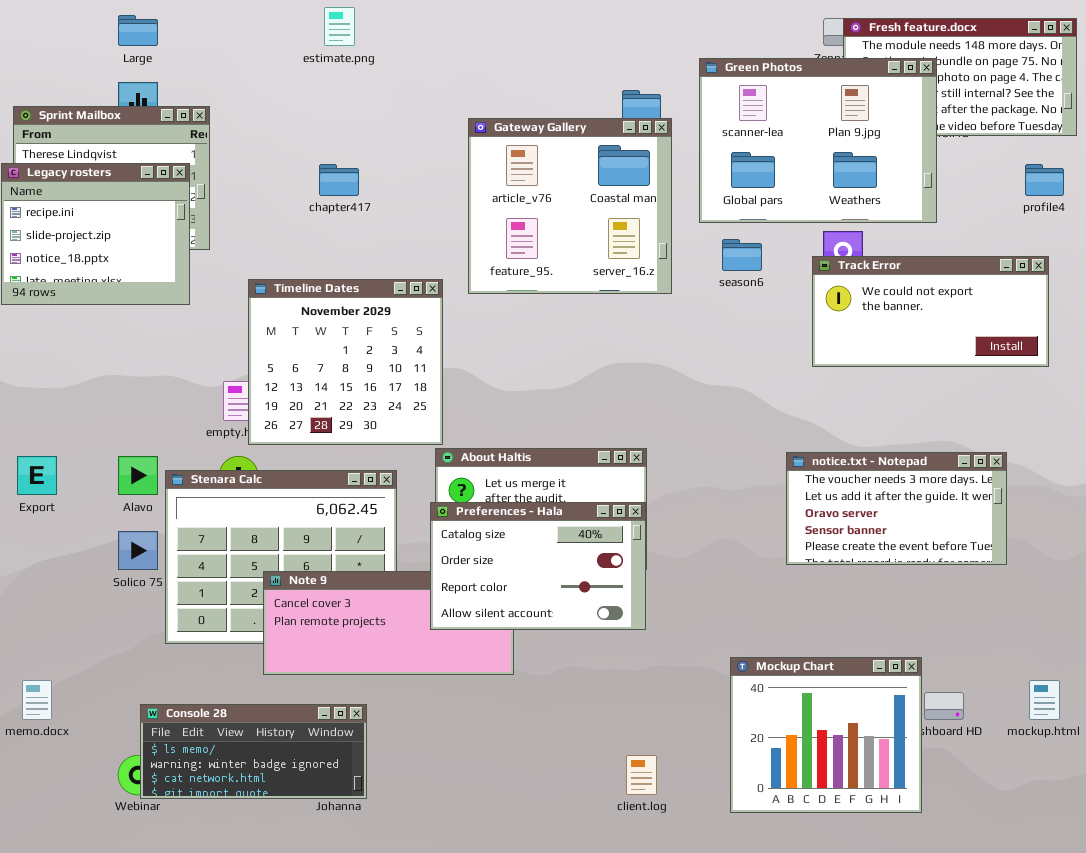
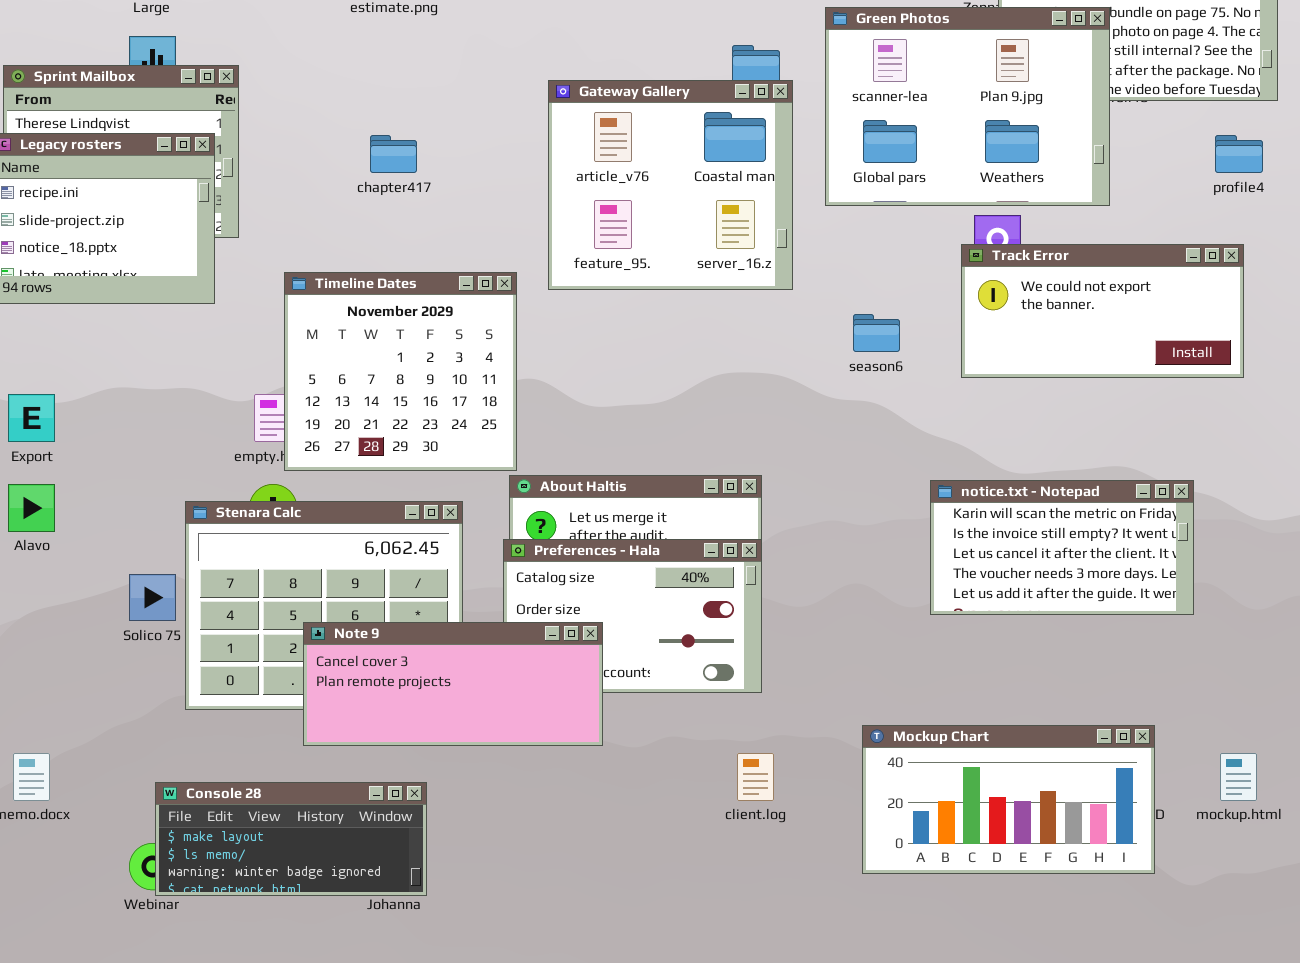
season6: [722,239,762,271] -> [853,314,900,352], moved
notice.txt - Notepad: [786,452,1007,565] -> [930,480,1194,615], scrolled up 3 rows
Export: [17,456,57,495] -> [8,394,55,442], moved
Alavo: [118,456,158,495] -> [8,484,55,532], moved
Note 9: [263,571,514,675] -> [303,622,603,746], raised
Mockup Chart: [730,657,922,813] -> [862,725,1155,874], resized
Console 28: [140,704,367,799] -> [155,782,427,896], scrolled up 1 row
client.log: [626,755,657,795] -> [737,753,774,801], moved

